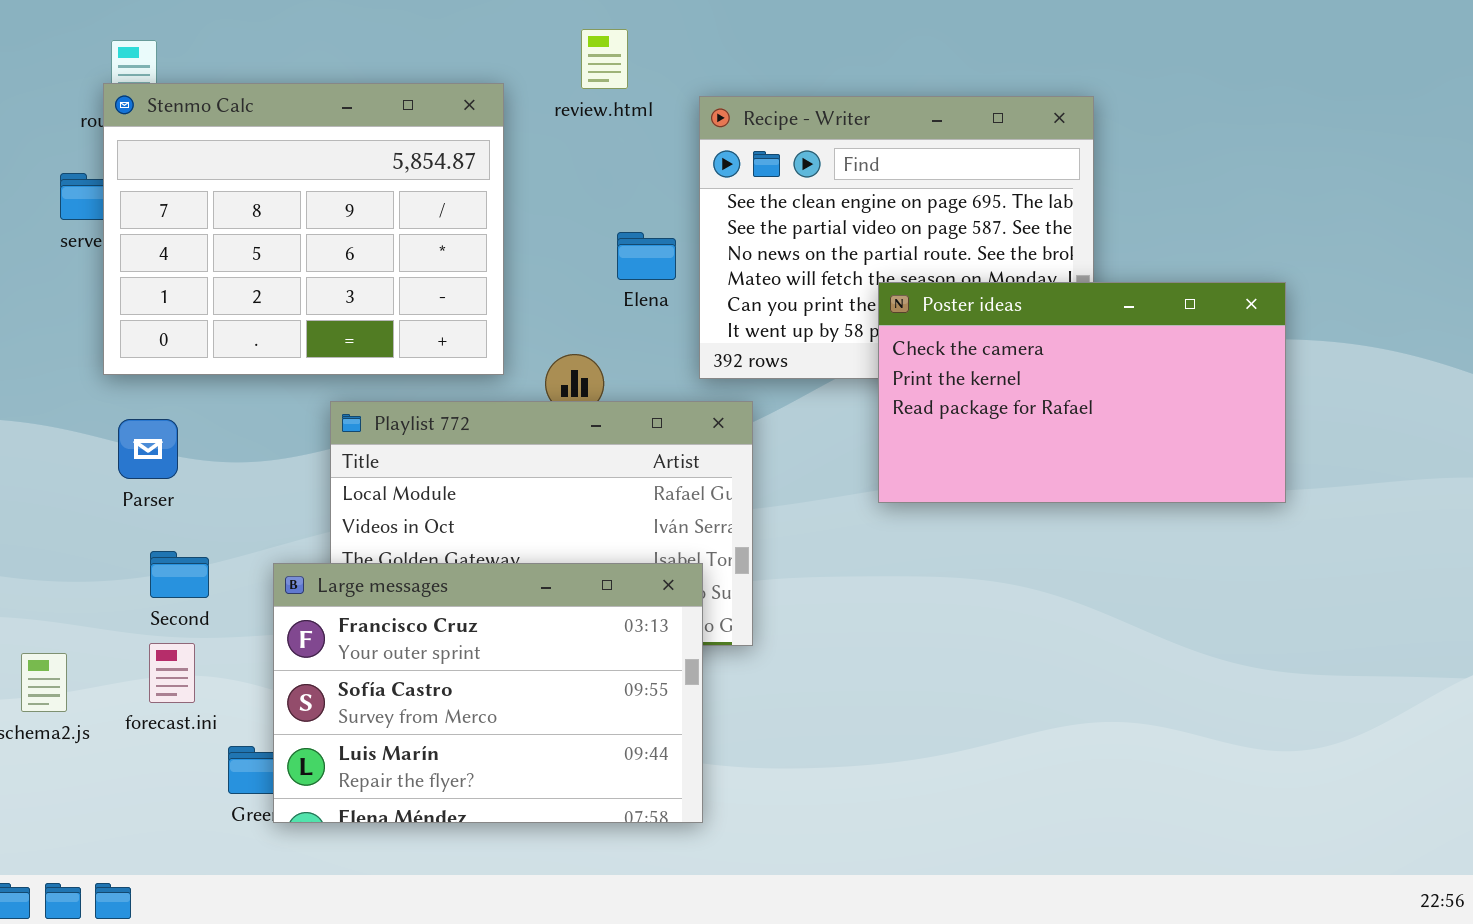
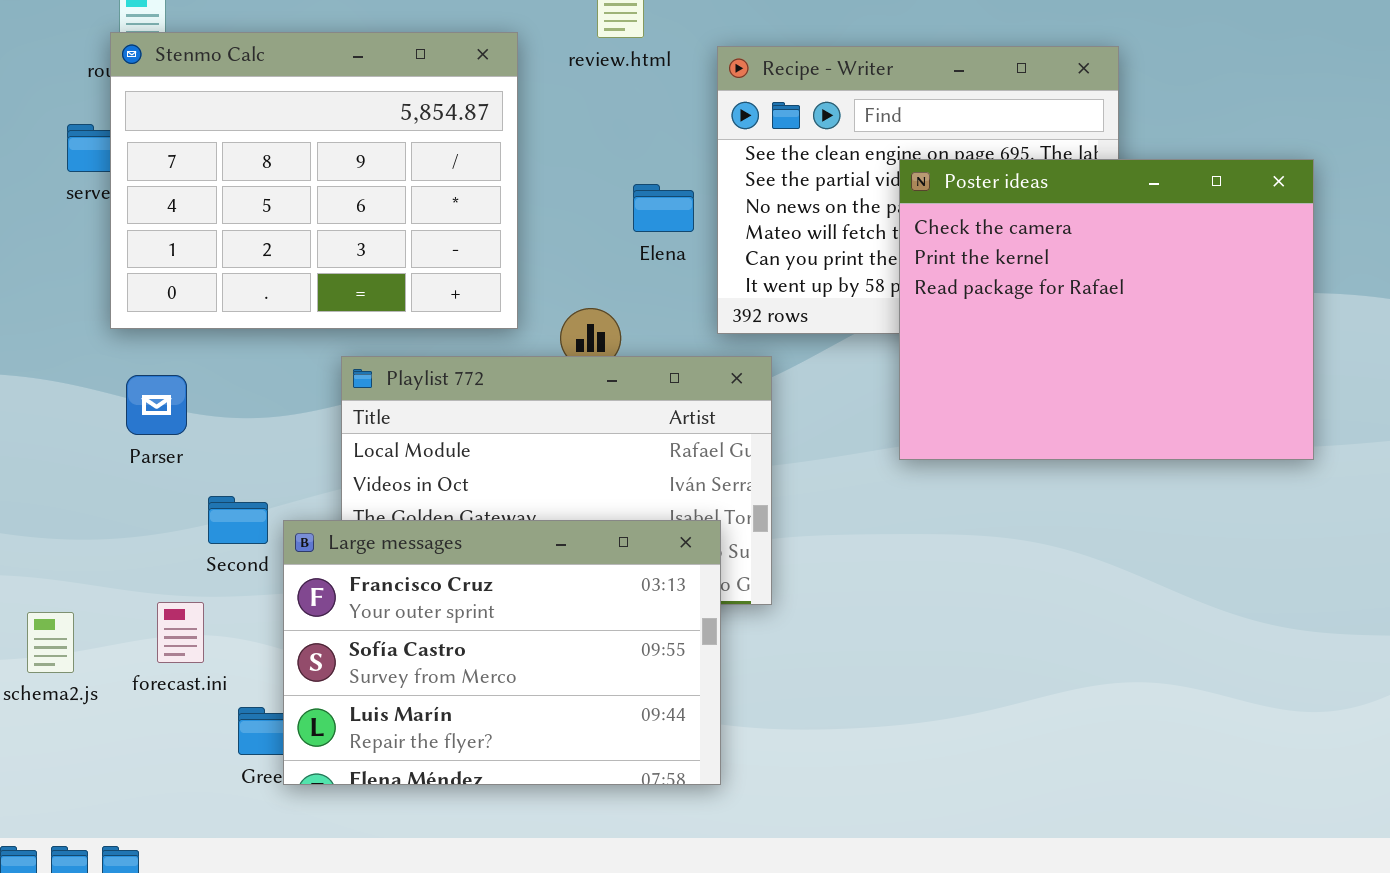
Poster ideas: [878,282,1286,503] -> [899,159,1314,460], resized
Second: [150,551,209,598] -> [208,496,268,544], moved

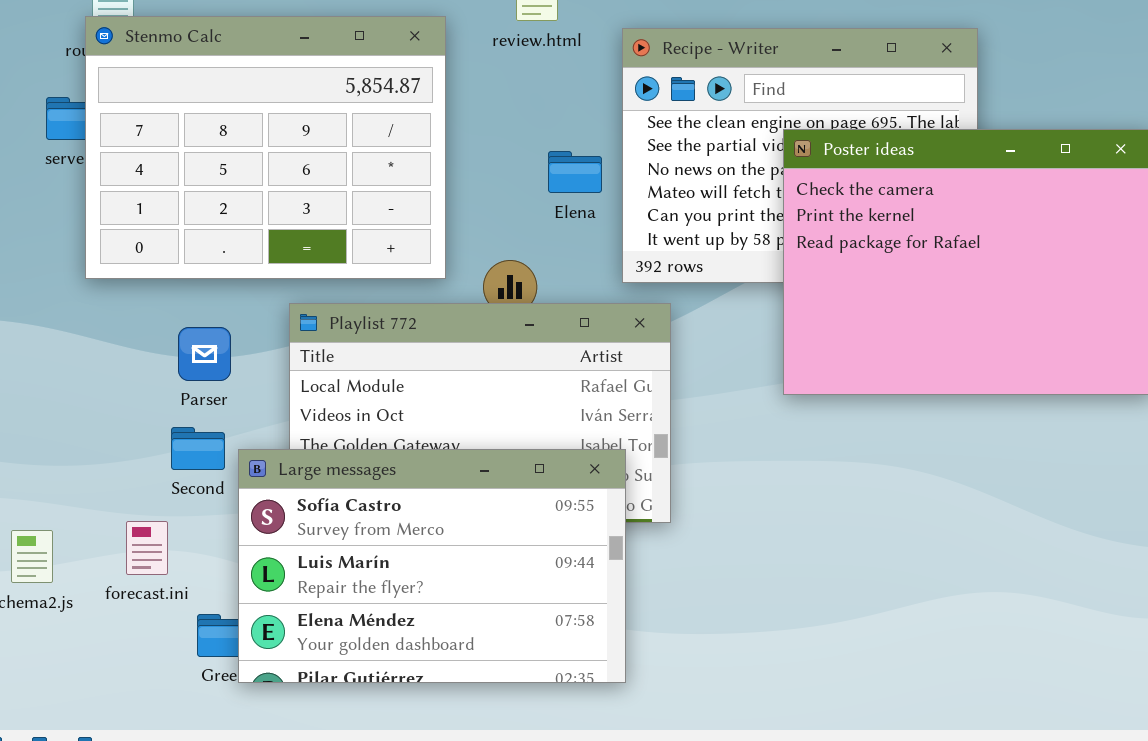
Parser: [126,375,187,435] -> [178,327,231,381], moved
Large messages: [283,520,721,785] -> [238,449,626,683], scrolled down 1 row

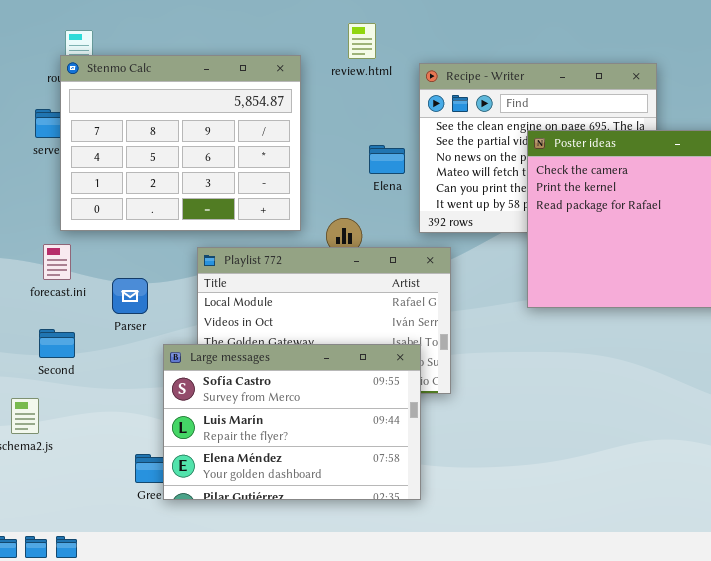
Parser: [178,327,231,381] -> [112,278,148,314], moved
Second: [171,427,225,470] -> [39,329,75,358], moved
forecast.ini: [126,521,168,575] -> [43,244,71,280], moved

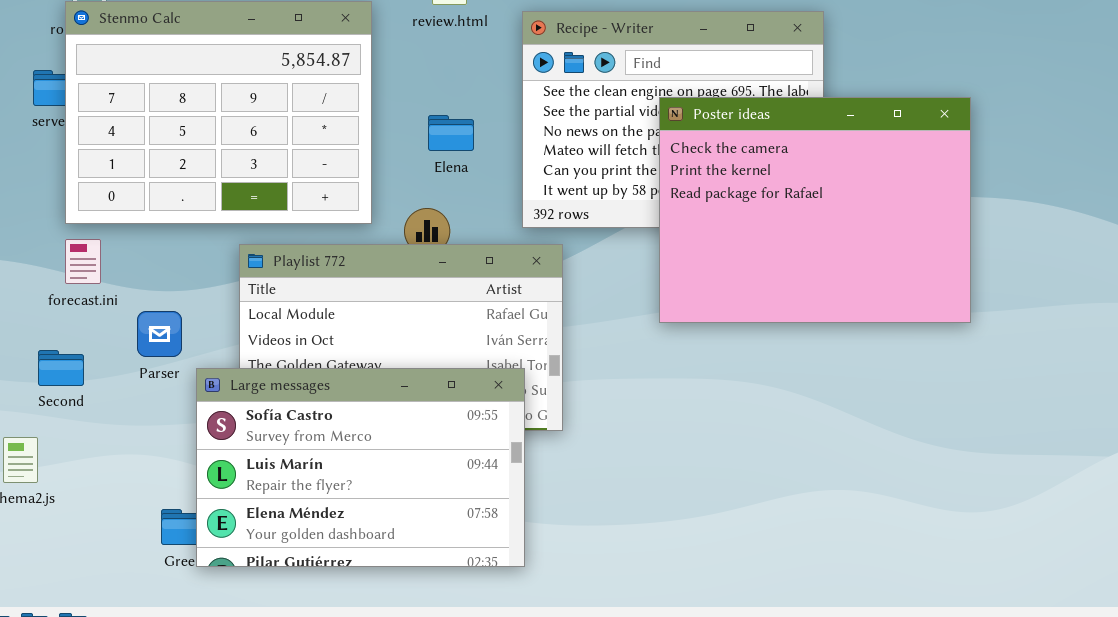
Elena: [369,145,405,174] -> [428,115,474,151], moved
forecast.ini: [43,244,71,280] -> [65,239,101,284], moved
Parser: [112,278,148,314] -> [137,311,182,357], moved

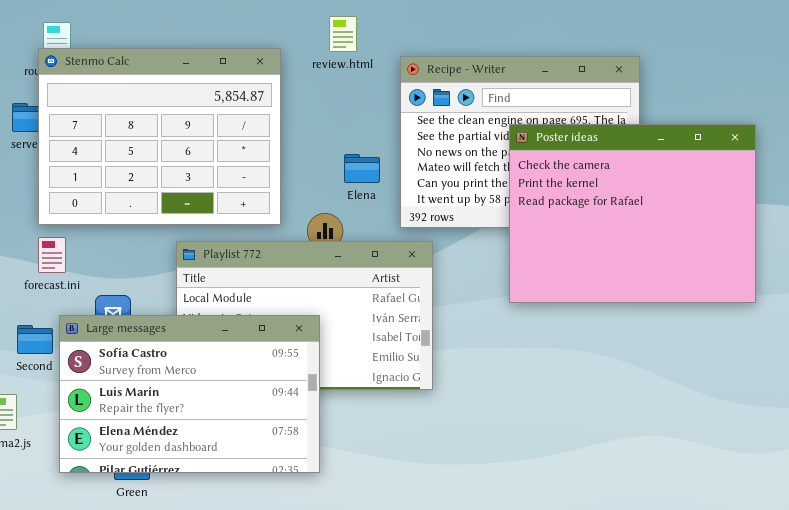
Elena: [428,115,474,151] -> [344,154,380,183], moved
Large messages: [196,368,525,567] -> [59,315,320,473], moved

